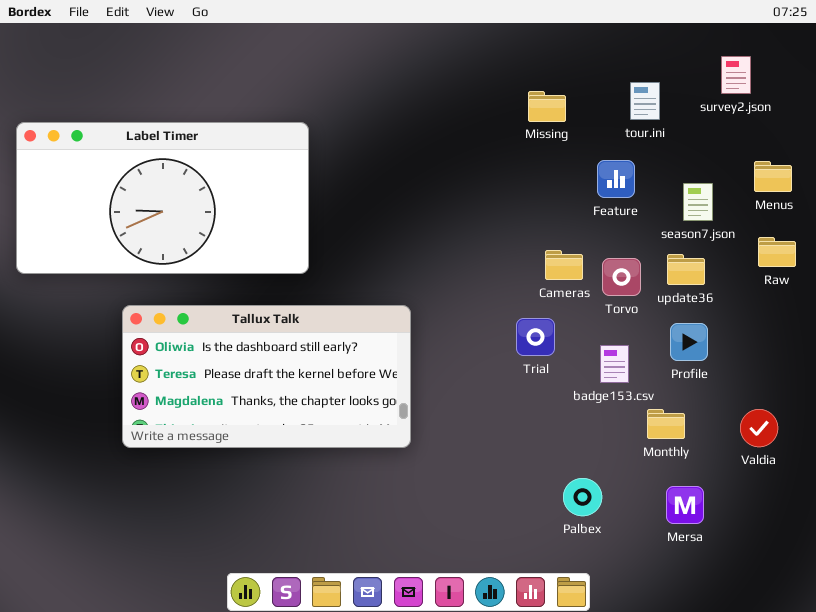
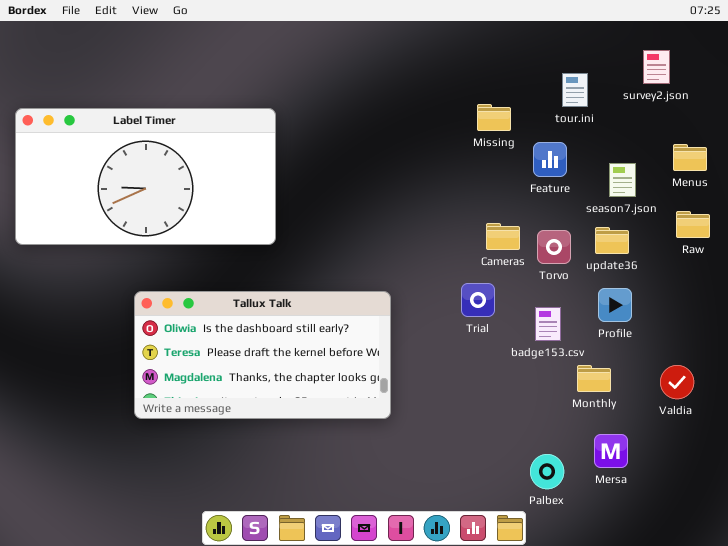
Missing: [528,91,566,122] -> [477,104,511,131], moved
Tallux Talk: [122,305,411,448] -> [134,291,391,419], moved
Palbex: [563,478,602,516] -> [530,454,564,489], moved

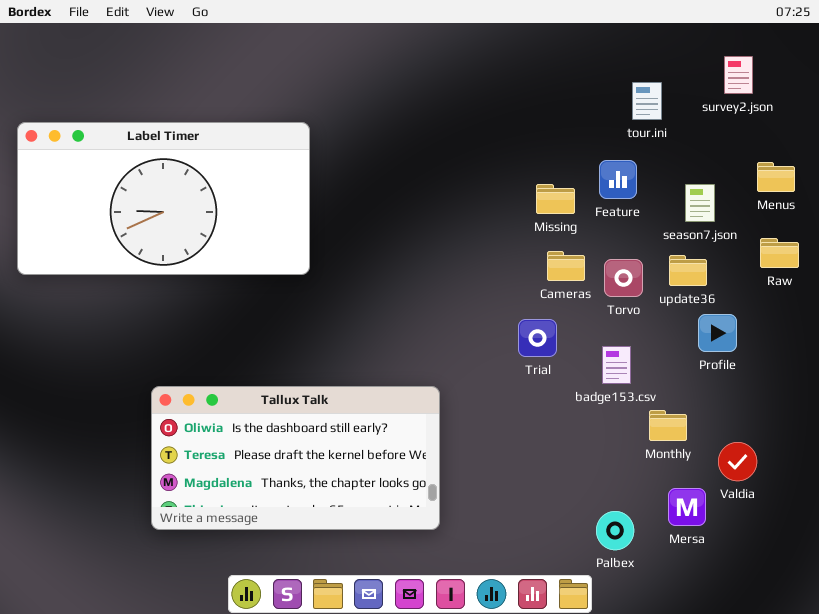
Missing: [477,104,511,131] -> [536,184,575,214], moved
Profile: [598,288,632,322] -> [698,314,737,352], moved
Tallux Talk: [134,291,391,419] -> [151,386,440,530], moved
Valdia: [660,365,694,399] -> [718,442,757,481], moved

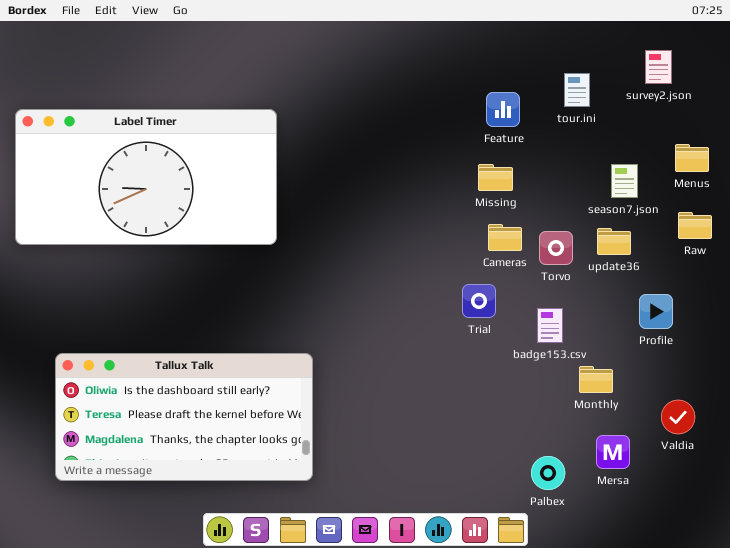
Feature: [599,160,637,199] -> [486,92,520,127], moved
Profile: [698,314,737,352] -> [639,294,673,329], moved
Tallux Talk: [151,386,440,530] -> [55,353,313,481], moved
Valdia: [718,442,757,481] -> [661,400,695,434], moved

